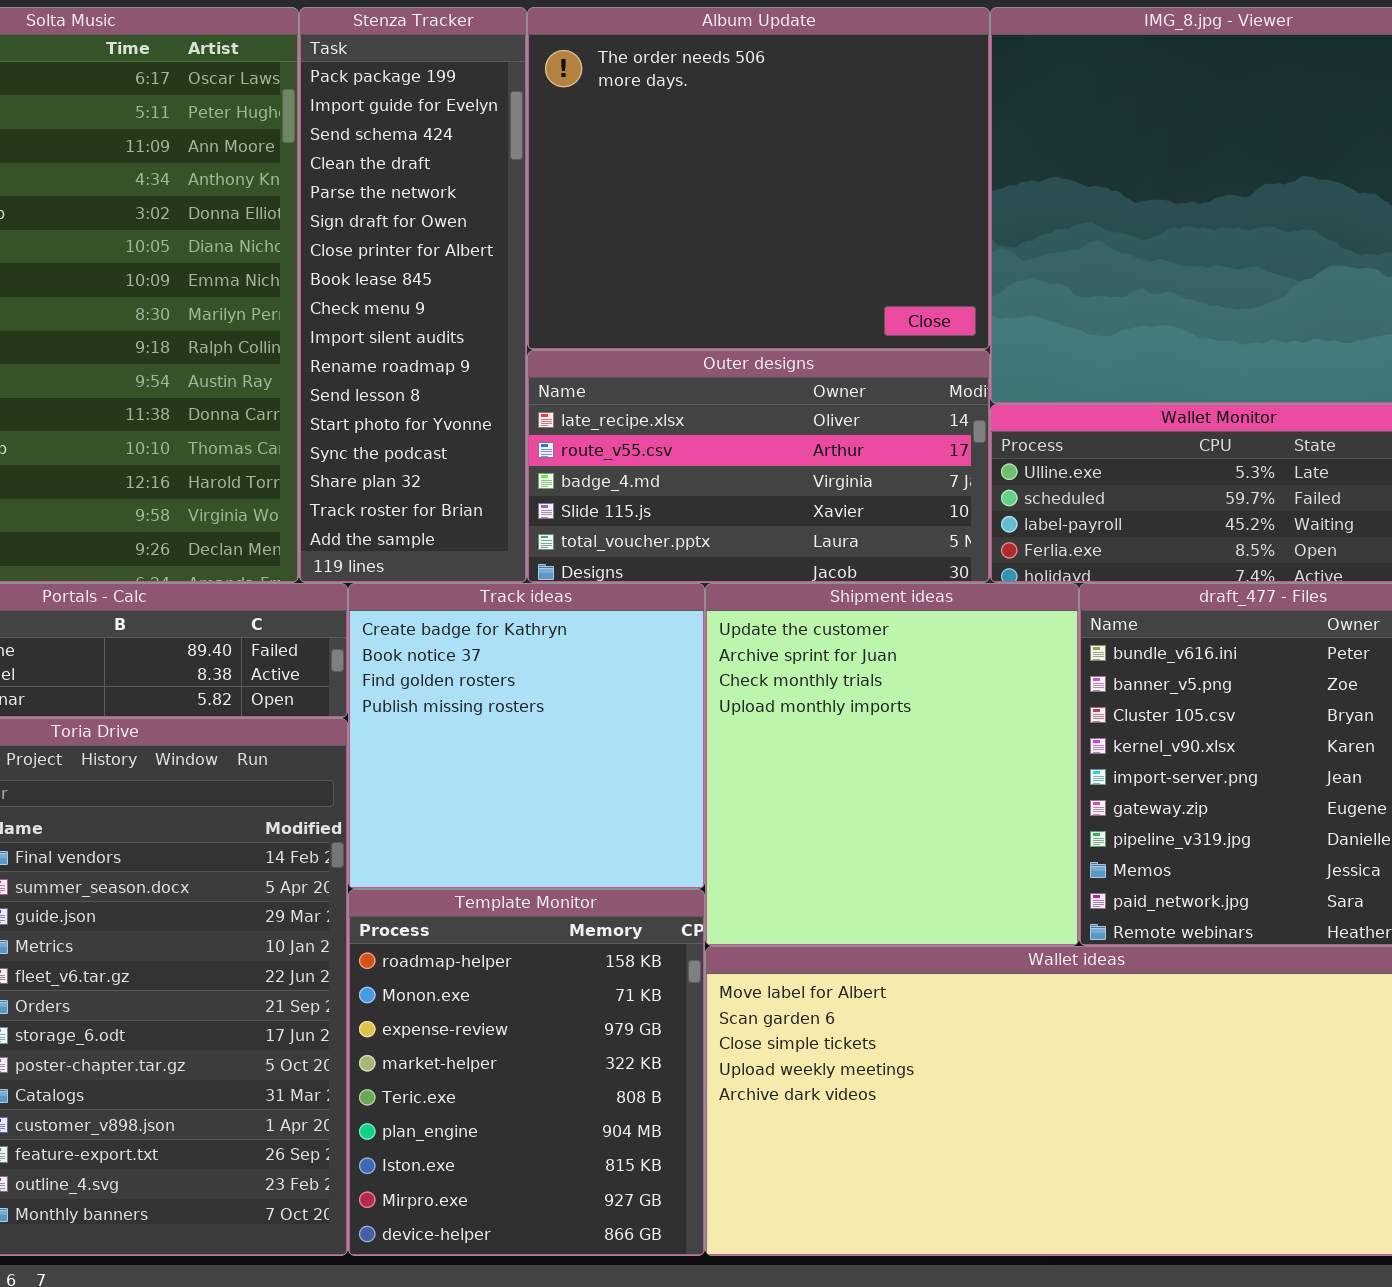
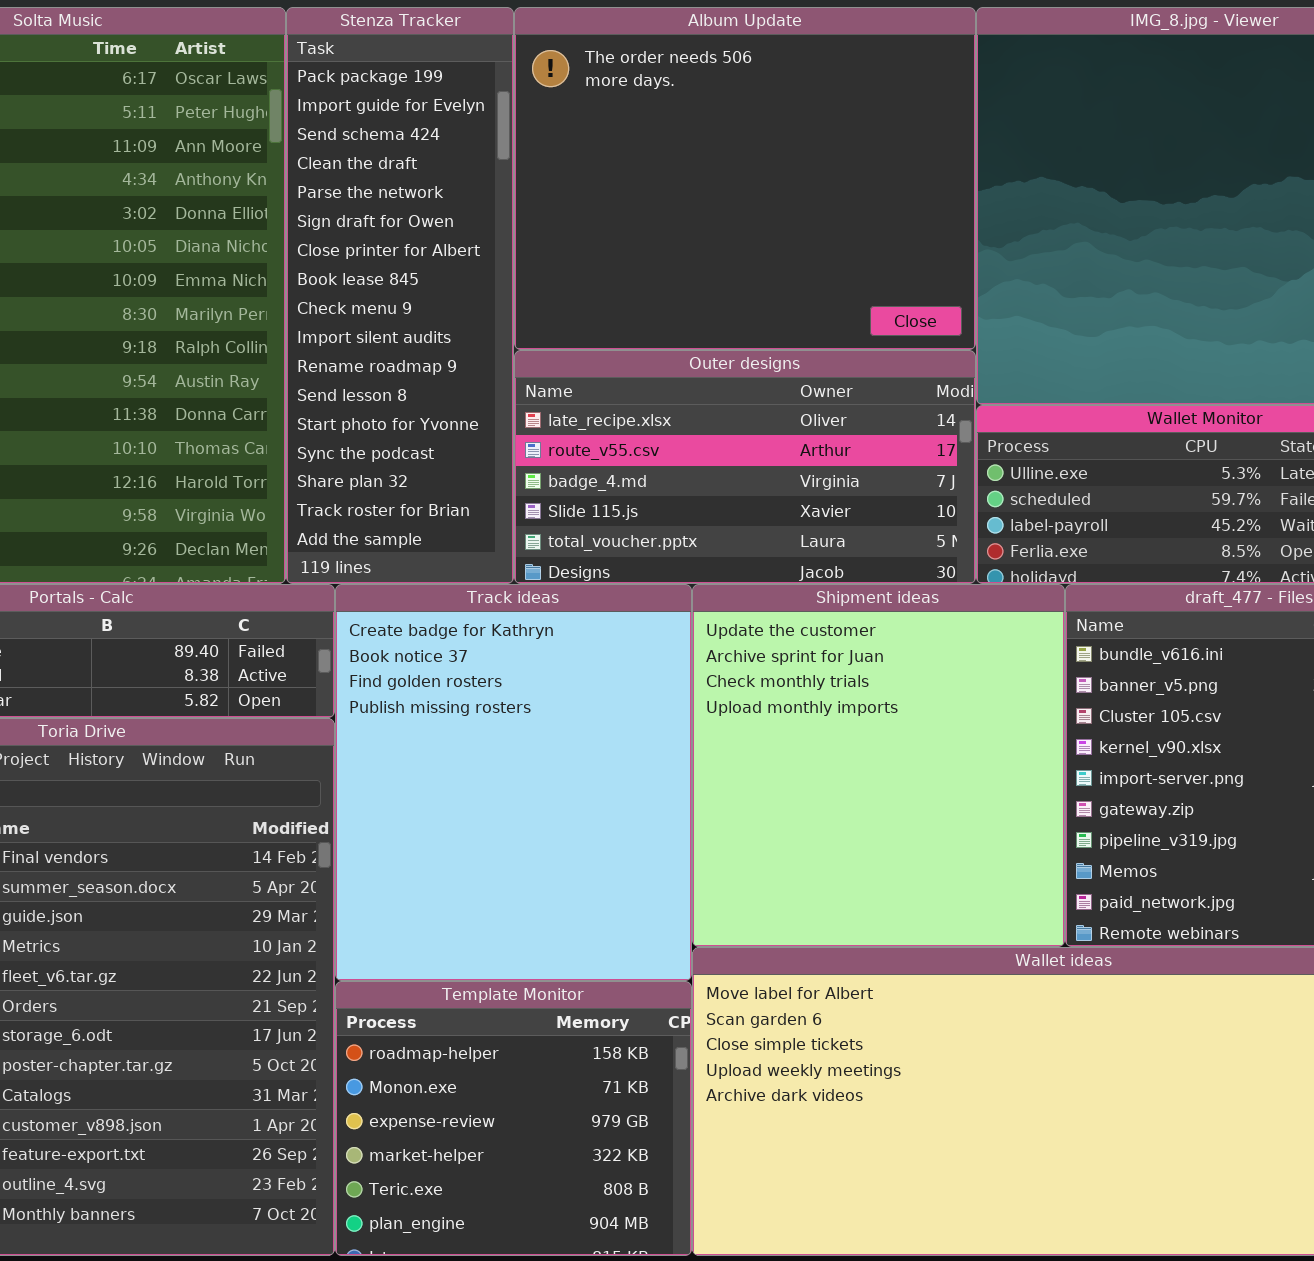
Track ideas: [348,583,705,889] -> [335,584,692,981], resized
Template Monitor: [348,889,705,1256] -> [335,981,692,1256], resized

